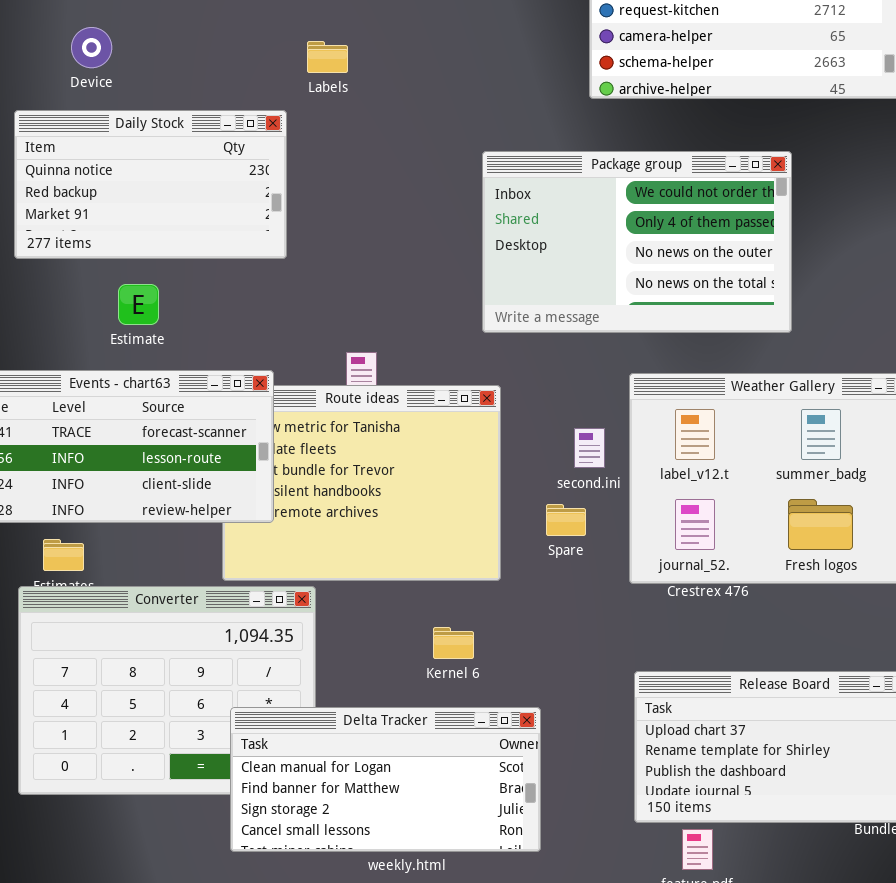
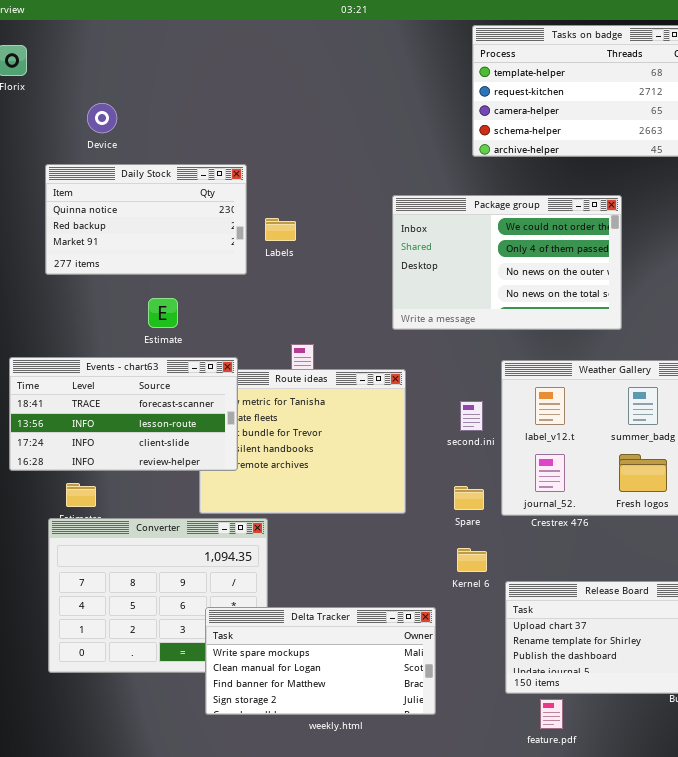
Labels: [307,41,348,73] -> [265,218,296,241], moved
Estimate: [118,284,159,325] -> [148,298,178,328], moved
Spare: [546,504,586,536] -> [454,486,484,510], moved
Kernel 6: [433,627,474,659] -> [457,548,487,572], moved
Delta Tracker: [230,707,541,852] -> [205,607,436,715], scrolled up 1 row

